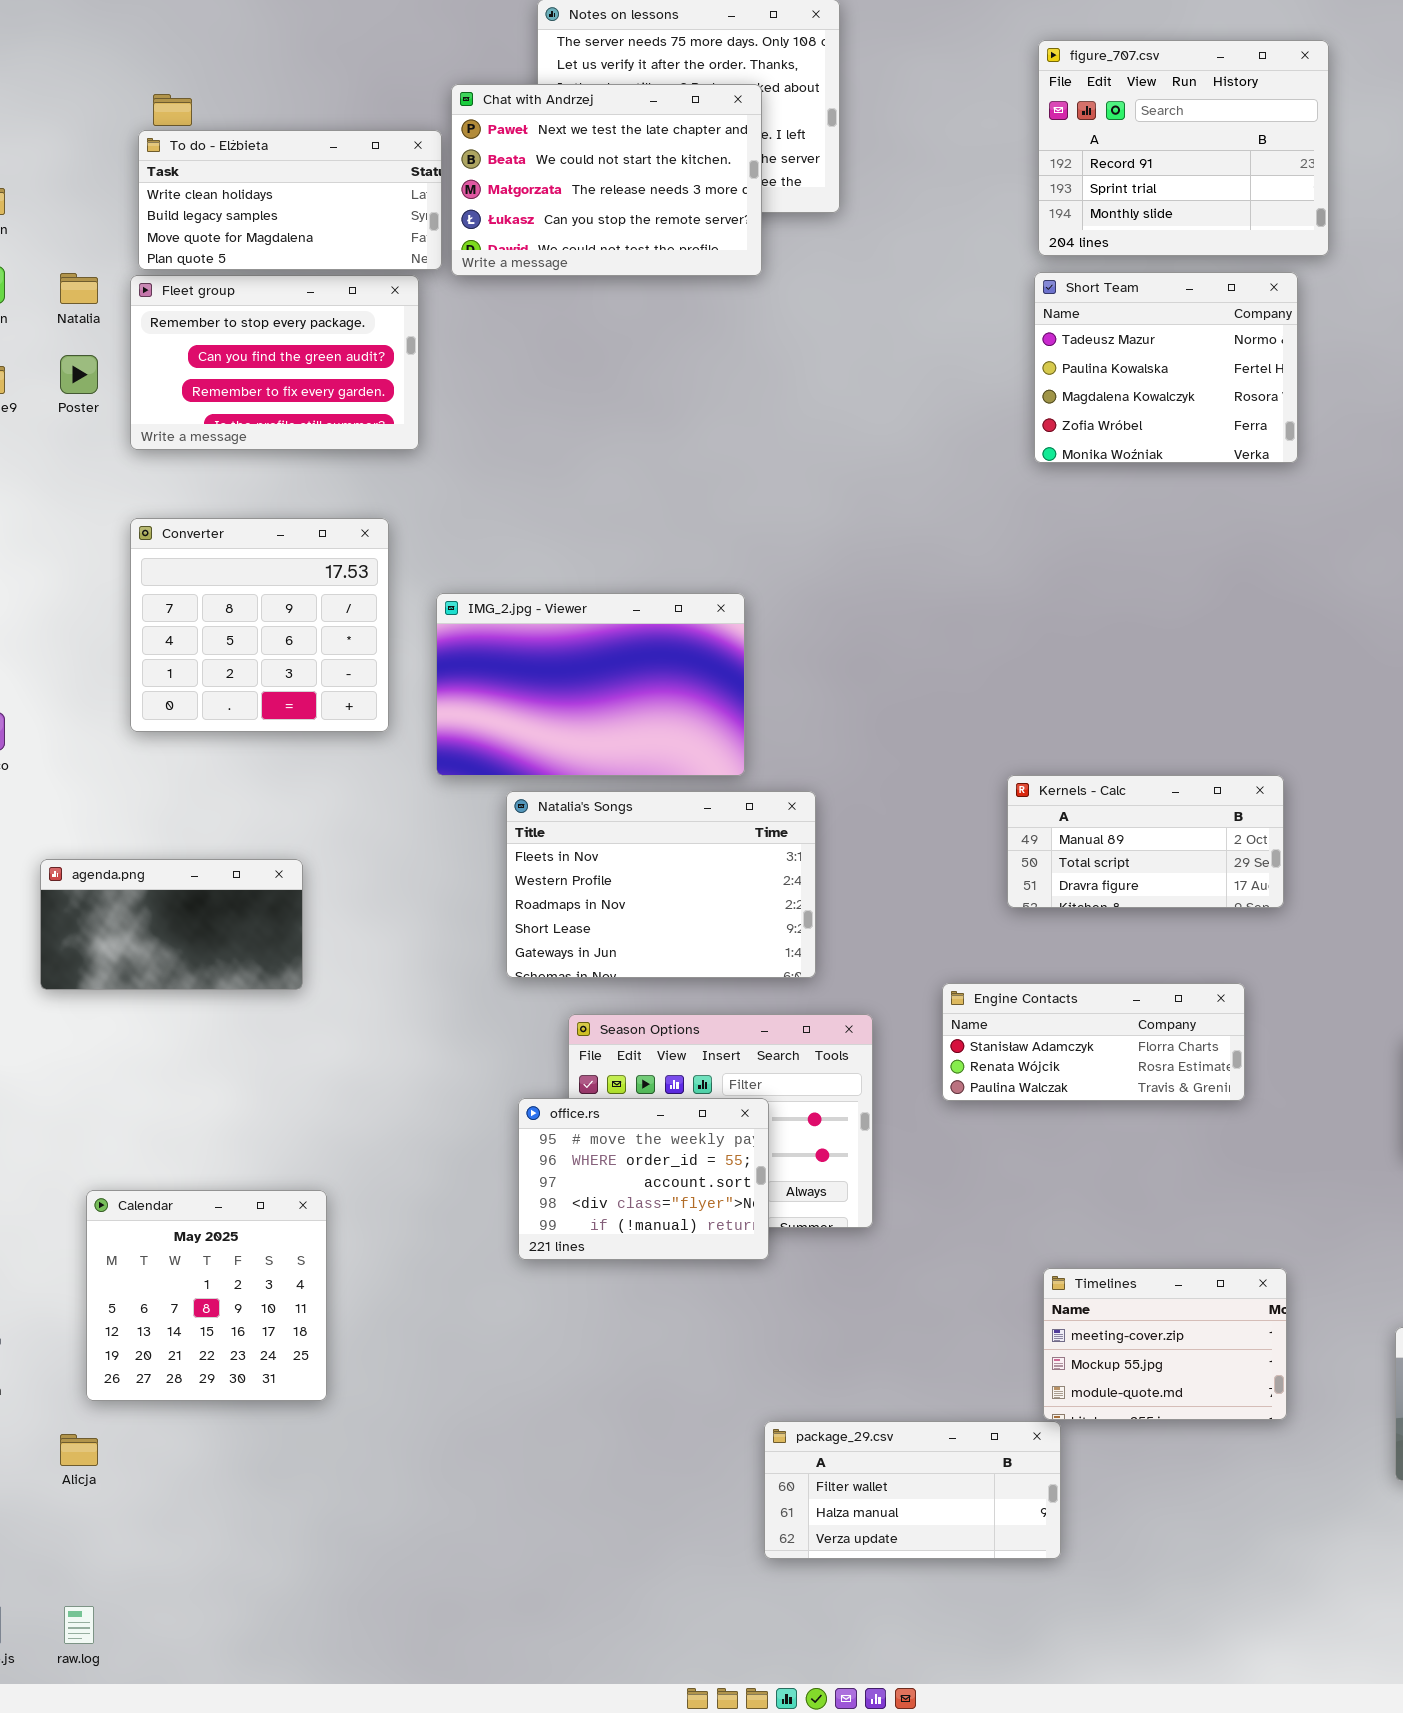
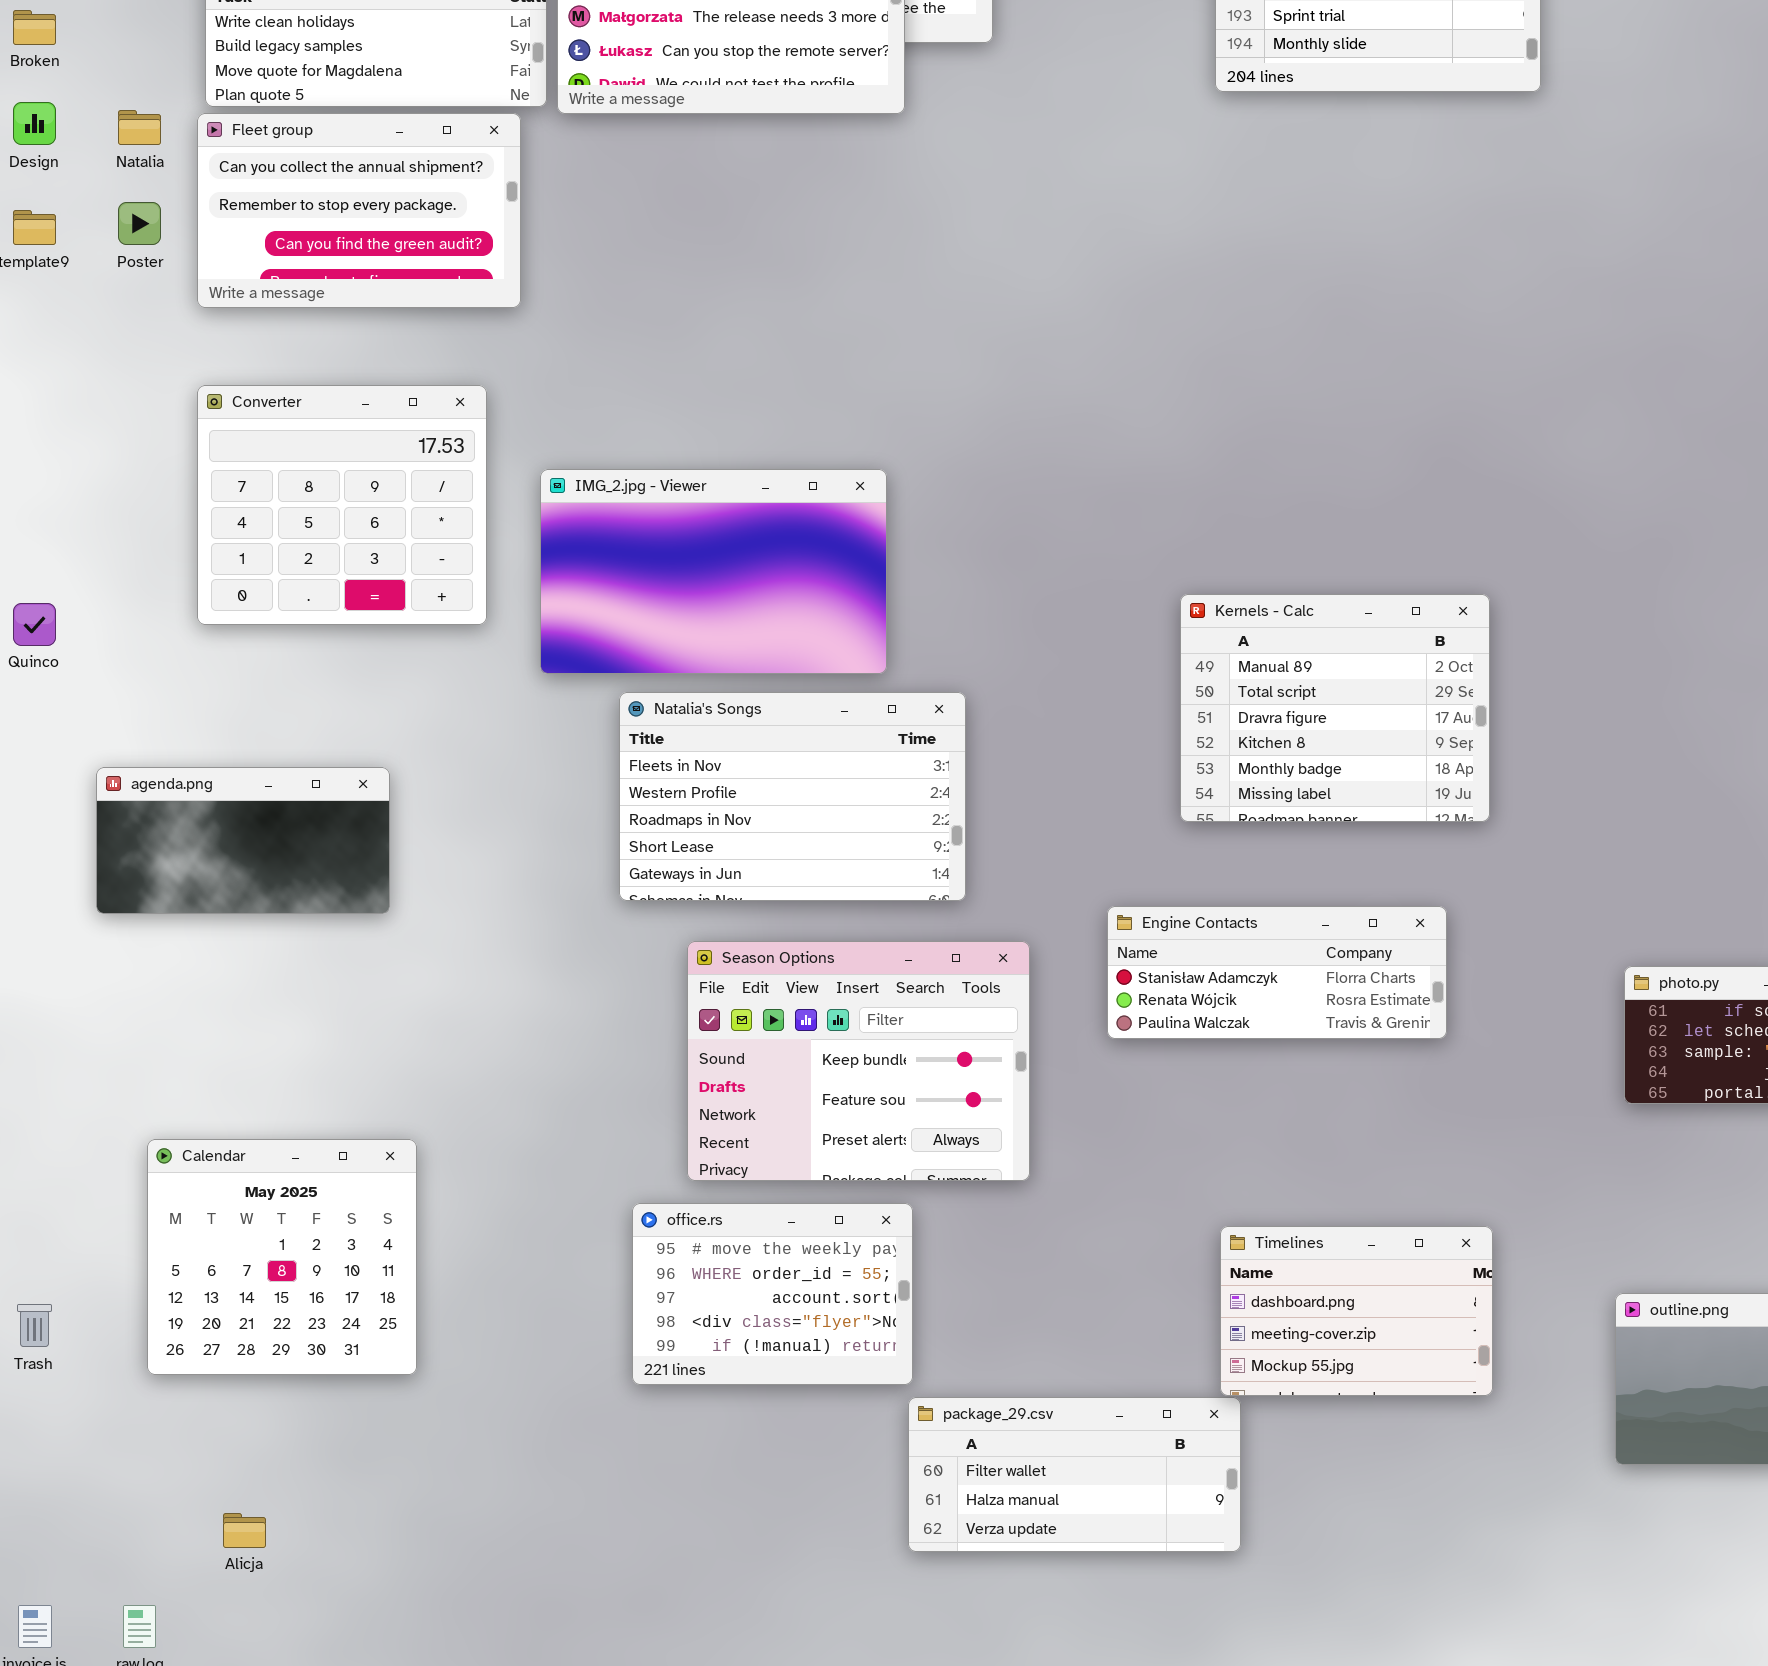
Short Team: [1034,272,1298,463] -> none, closed
Fleet group: [130,275,419,450] -> [197,113,521,308], scrolled up 1 row
Kernels - Calc: [1007,775,1284,908] -> [1180,594,1490,822], resized
office.rs: [518,1098,769,1260] -> [632,1203,913,1385], moved
Timelines: [1043,1268,1287,1420] -> [1220,1226,1493,1396], scrolled up 1 row
Alicja: [60,1434,98,1466] -> [223,1513,266,1548], moved

